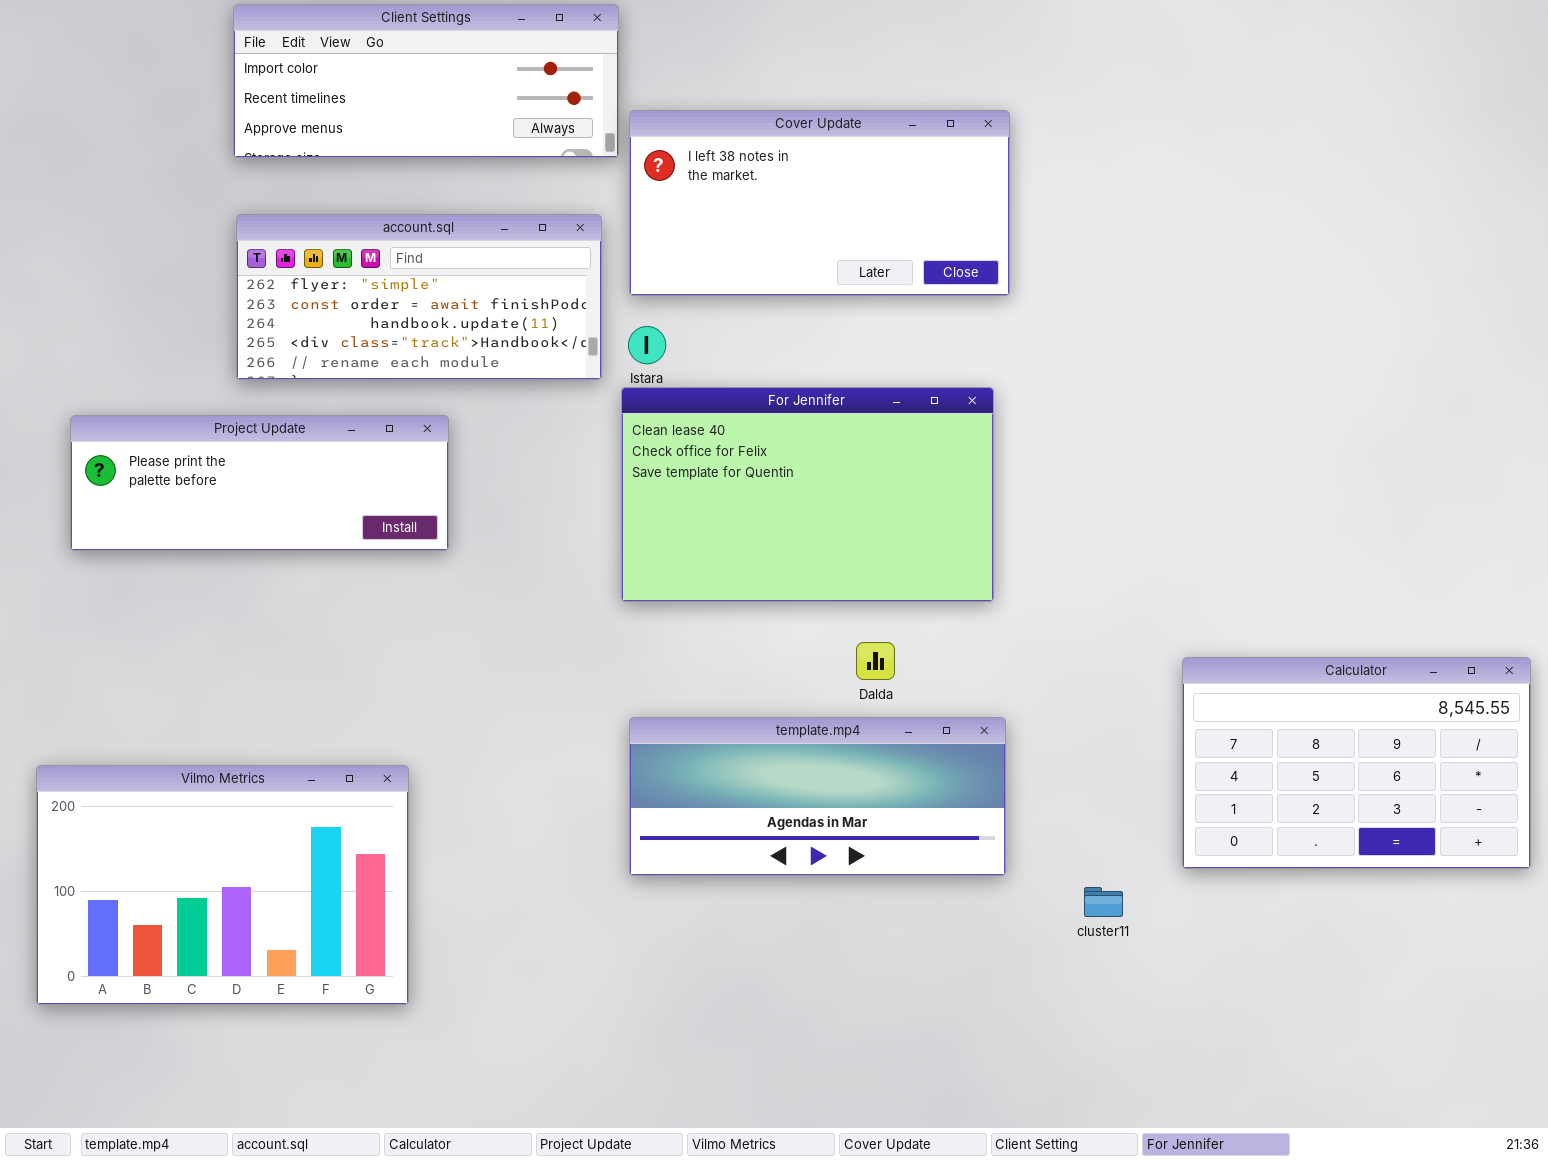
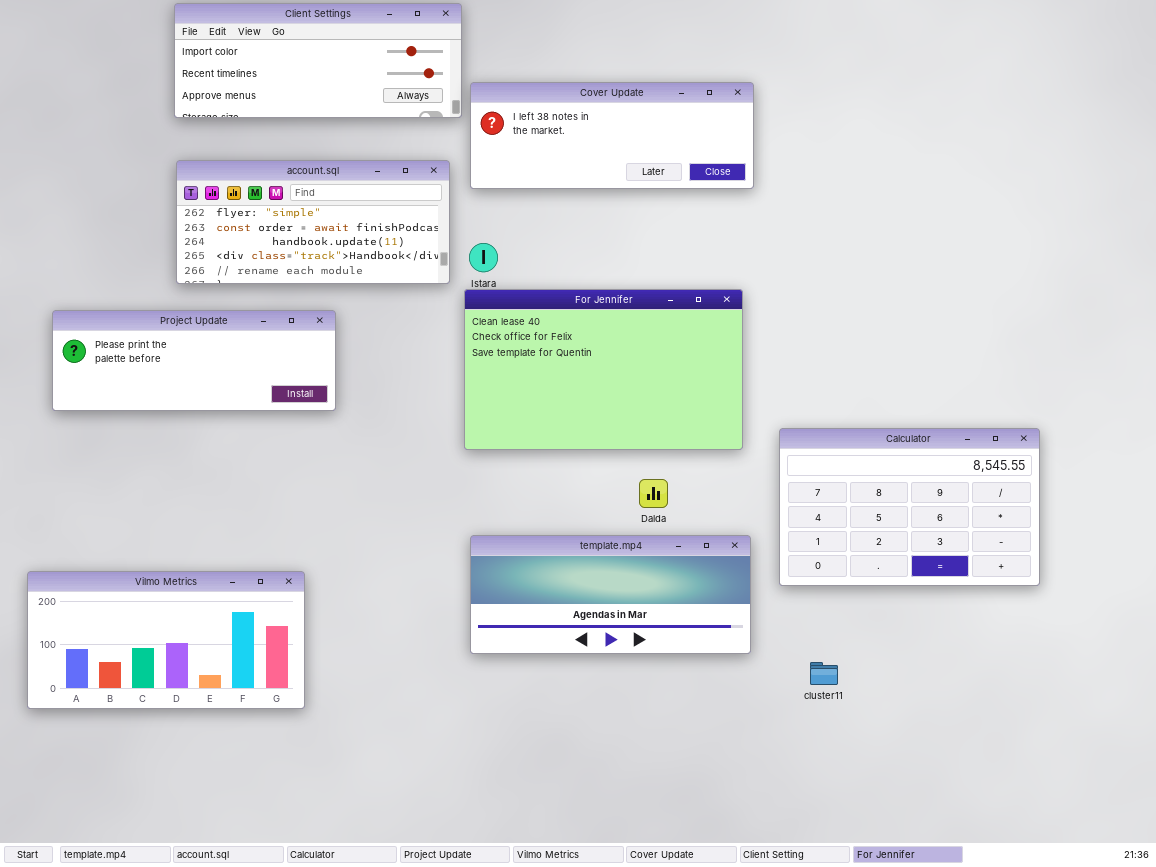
Cover Update: [629,110,1010,296] -> [470,82,754,189], resized
Calculator: [1182,657,1531,869] -> [779,428,1040,586], moved
Vilmo Metrics: [36,765,409,1005] -> [27,571,305,709], resized

